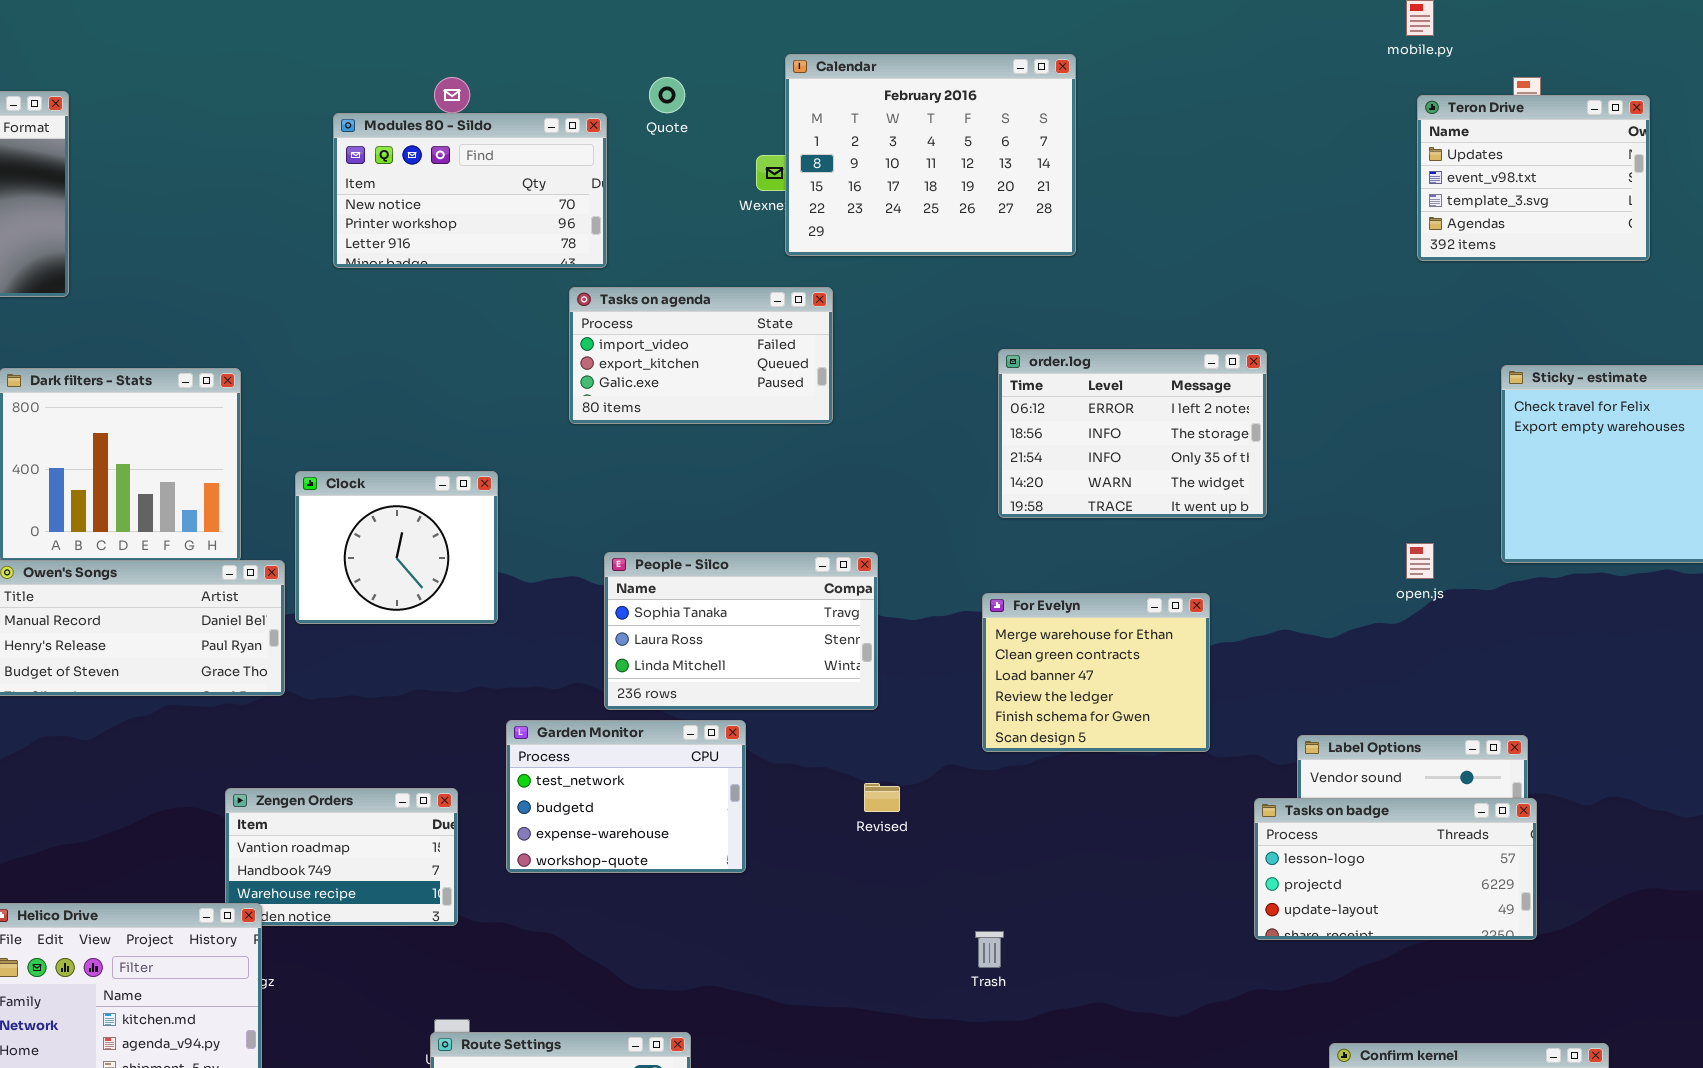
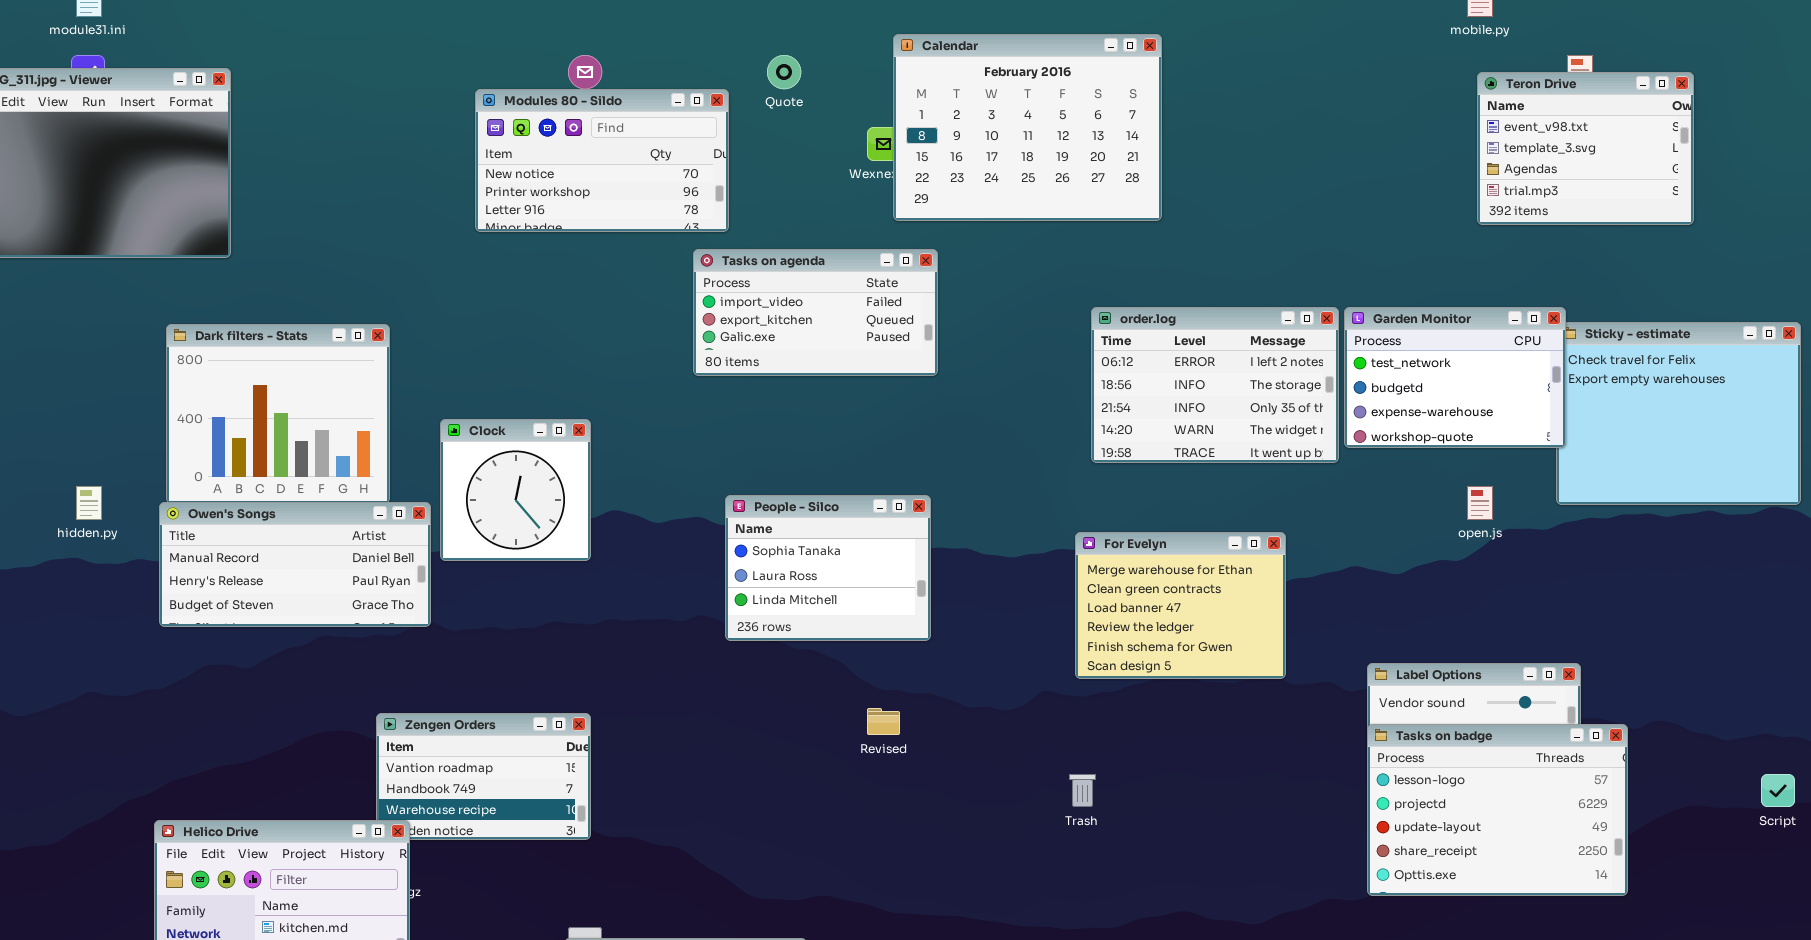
Teron Drive: [1417,95,1650,261] -> [1477,72,1694,225], scrolled down 1 row
Clock: [295,471,498,624] -> [440,419,591,561], resized
People - Silco: [604,552,878,710] -> [725,495,931,641], resized
Garden Monitor: [506,720,746,873] -> [1344,307,1566,448], moved
Revised: [864,783,900,812] -> [867,708,900,735], moved
Tasks on badge: [1254,798,1537,940] -> [1367,724,1628,896], moved, resized
Trash: [975,931,1004,968] -> [1069,774,1096,807], moved

